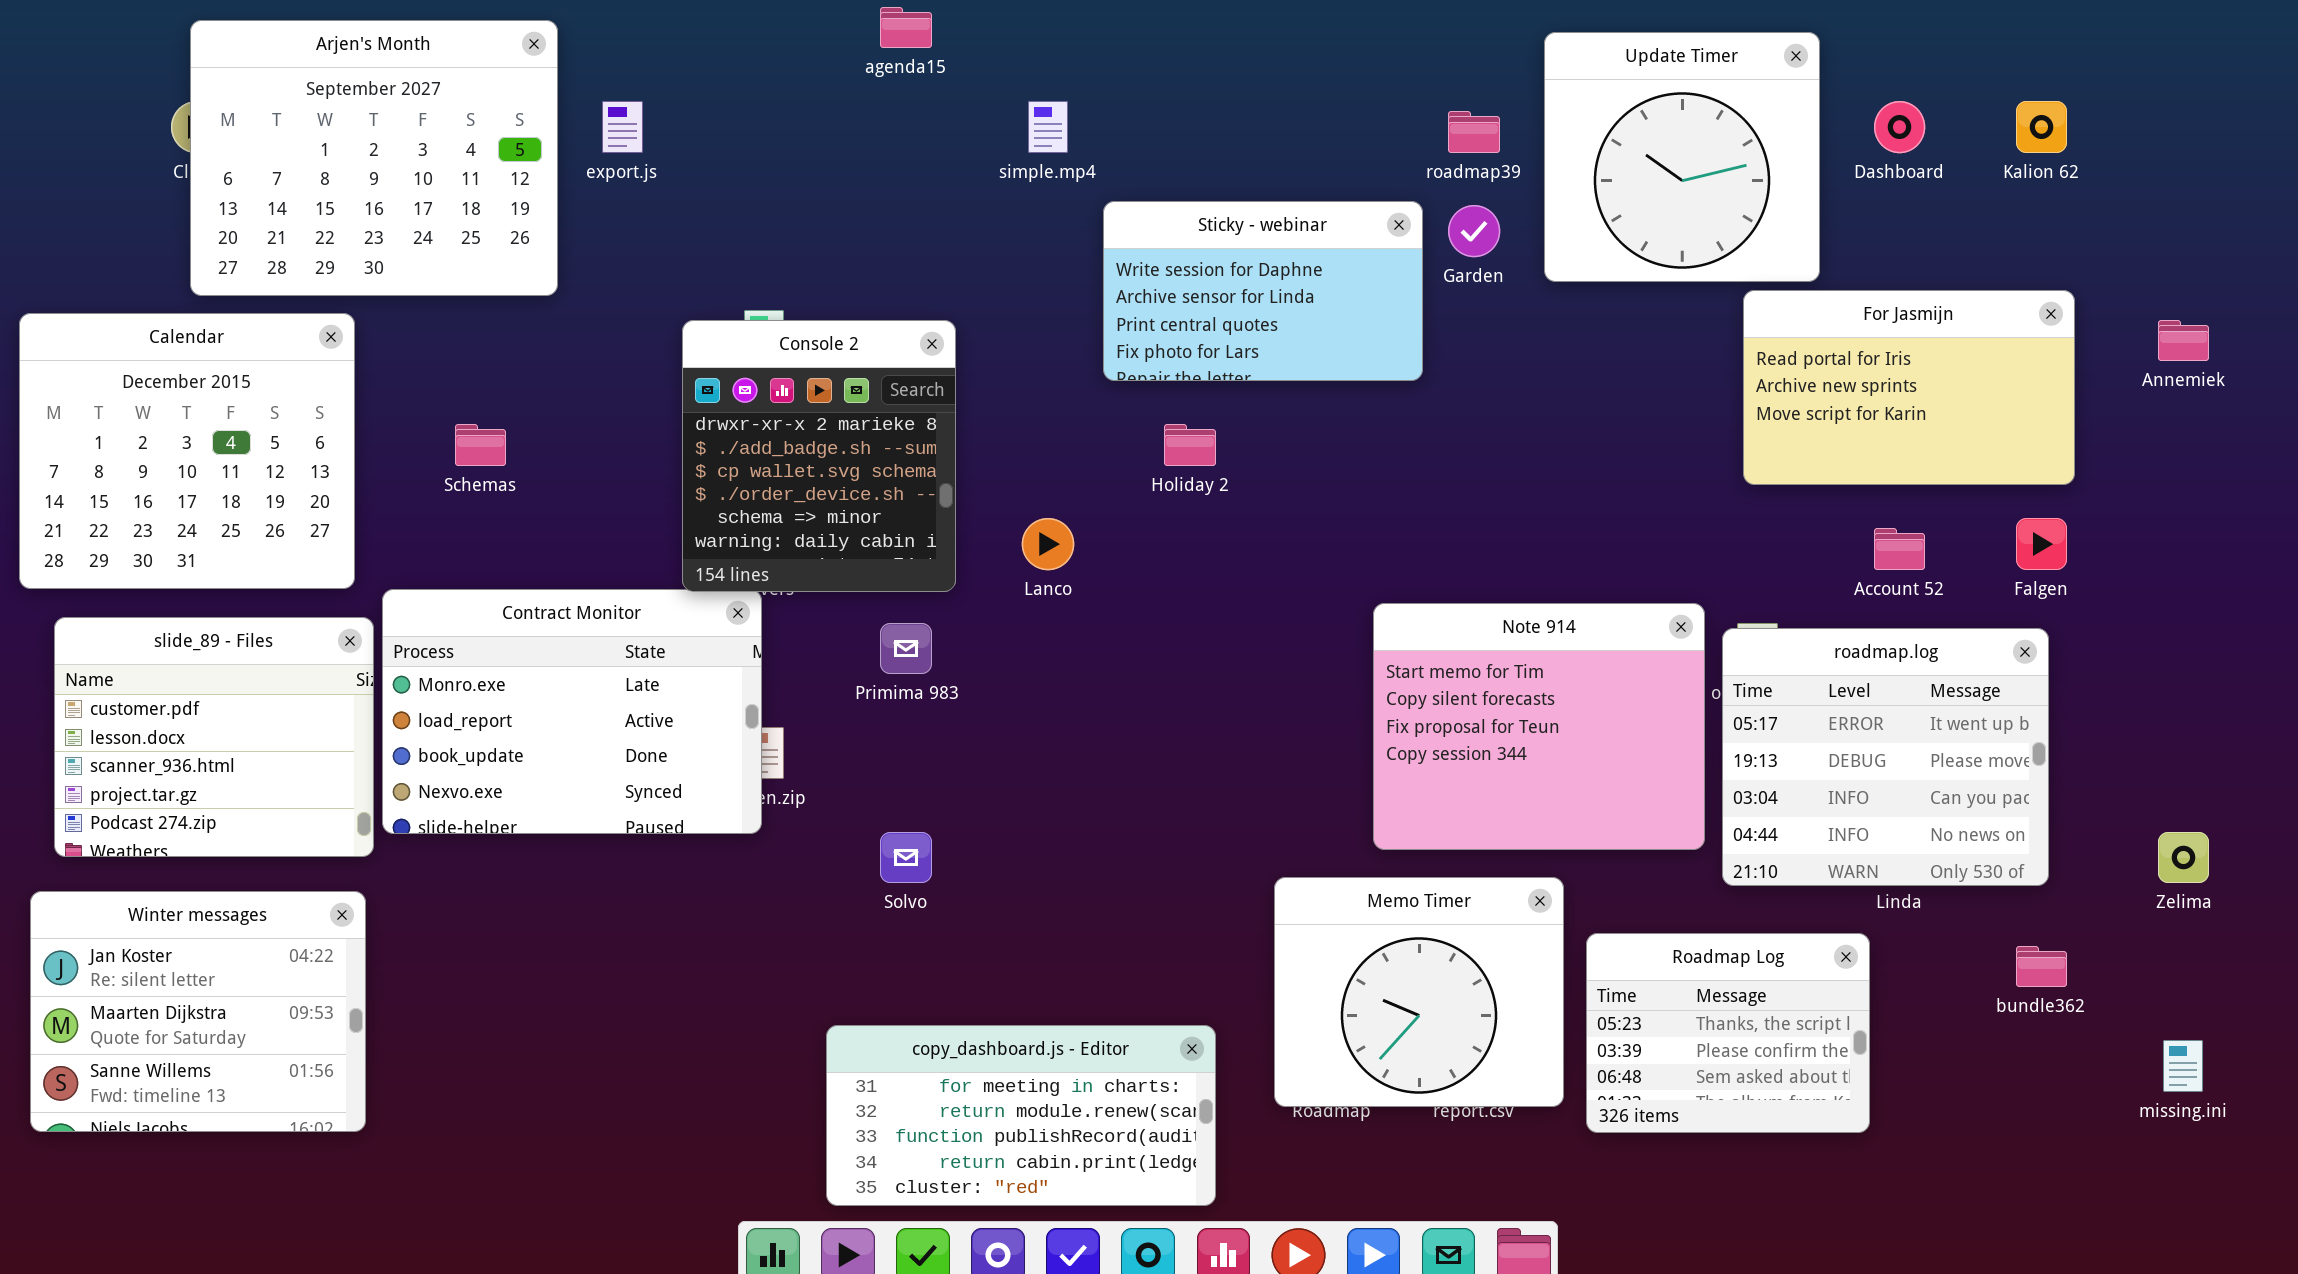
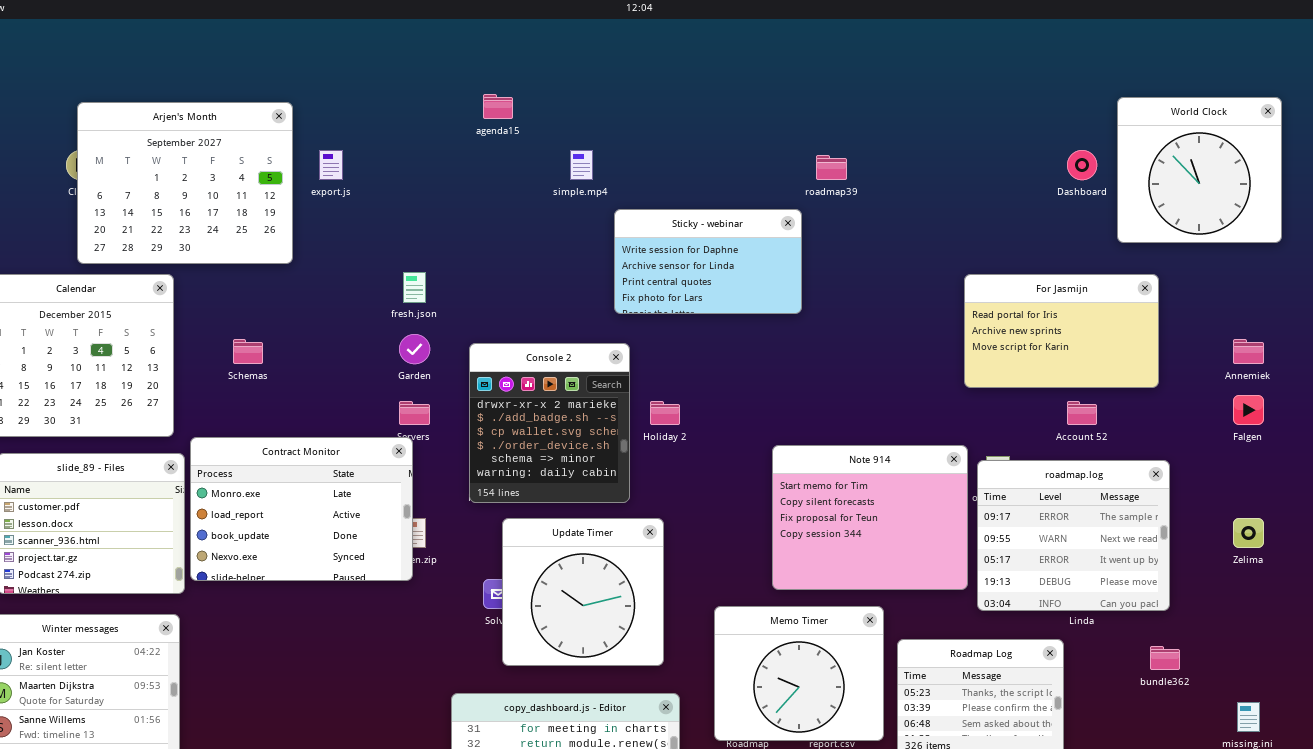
World Clock: none -> [1117,97,1282,243], opened
Update Timer: [1544,32,1820,282] -> [502,518,664,666], moved
Garden: [1448,205,1500,257] -> [399,334,430,364], moved
For Jasmijn: [1743,290,2075,485] -> [964,274,1159,388], moved
Console 2: [682,320,956,592] -> [469,343,630,503], moved
Annemiek: [2158,320,2209,361] -> [1233,339,1264,364], moved
Holiday 2: [1164,424,1216,466] -> [650,401,680,425], moved
Falgen: [2016,518,2067,570] -> [1233,395,1264,425], moved
roadmap.log: [1722,628,2049,886] -> [977,460,1170,611], scrolled up 2 rows
Zelima: [2158,832,2209,883] -> [1233,518,1264,548], moved

